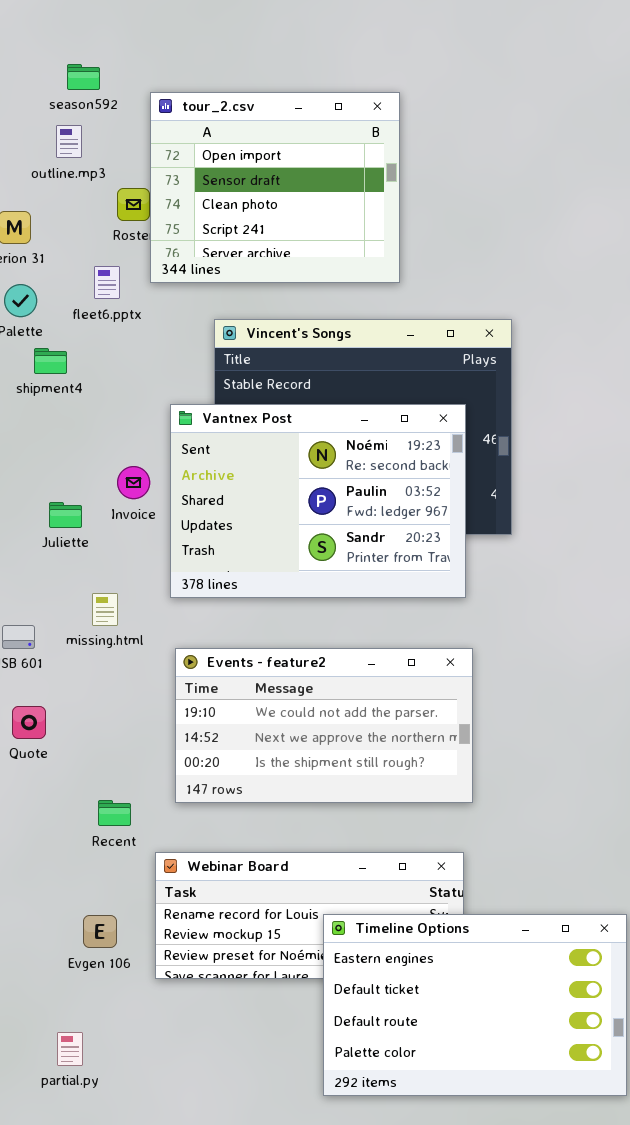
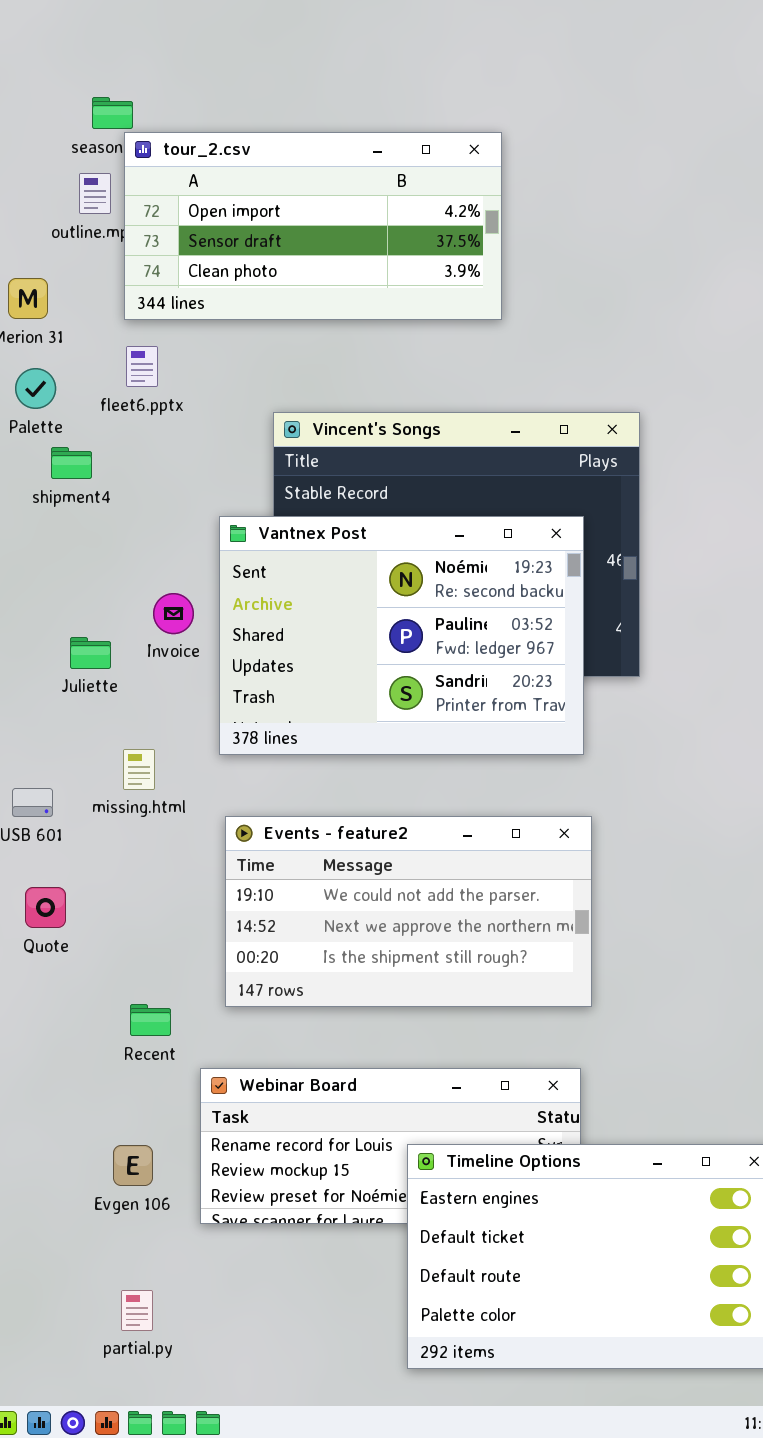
tour_2.csv: [150,92,400,283] -> [124,132,502,320], resized
partial.py: [57,1032,83,1066] -> [121,1290,153,1331], moved

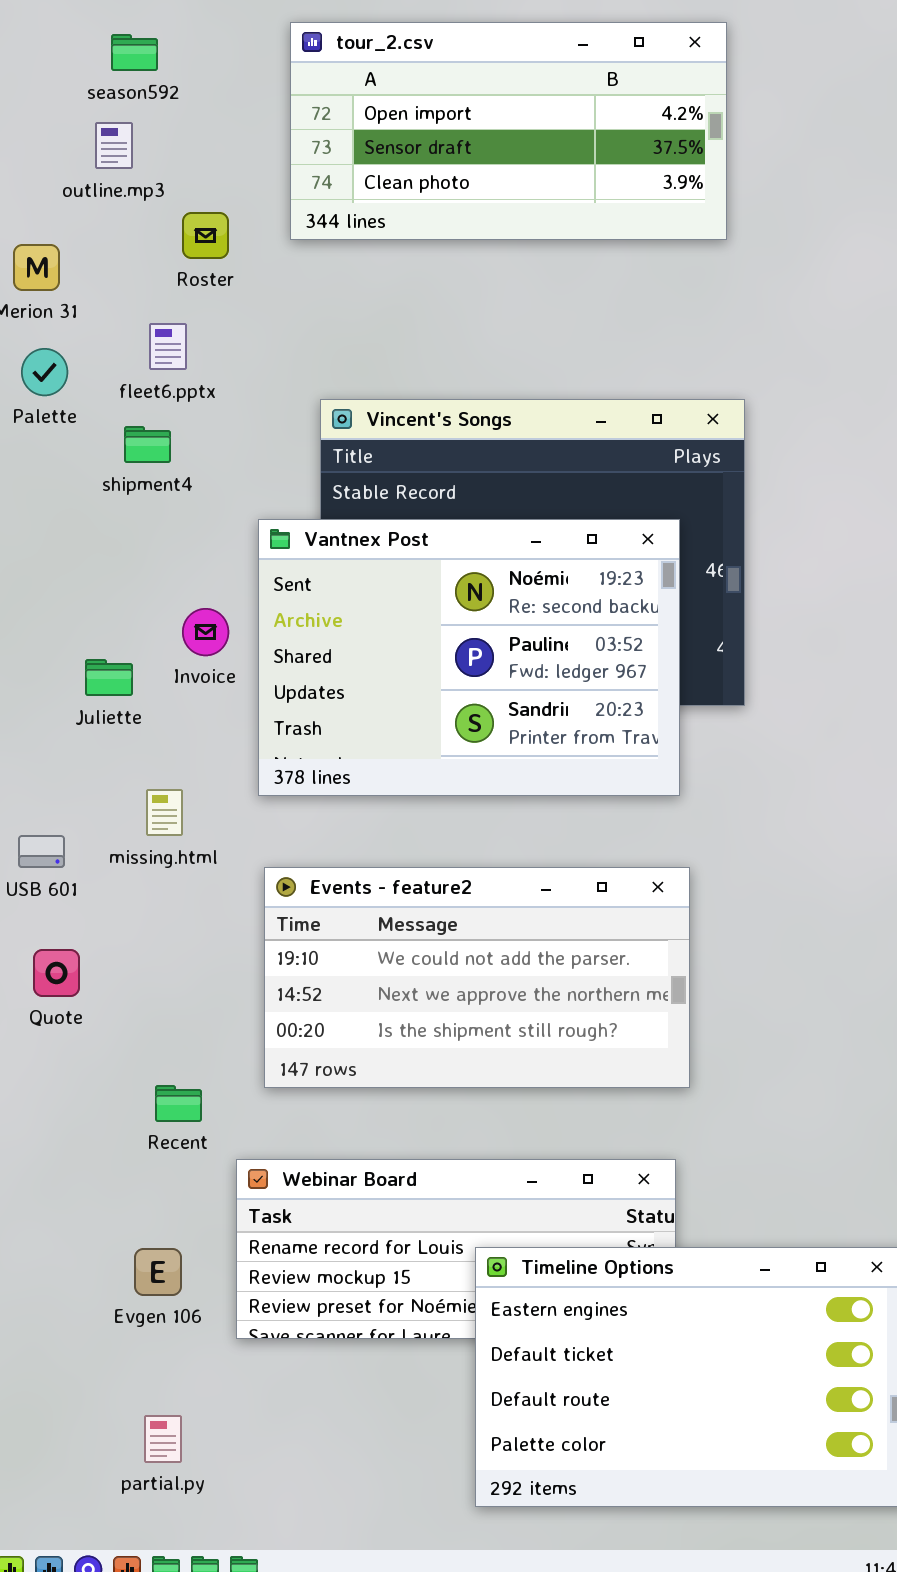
tour_2.csv: [124,132,502,320] -> [290,22,727,240], moved
shipment4: [51,447,92,479] -> [124,426,171,463], moved

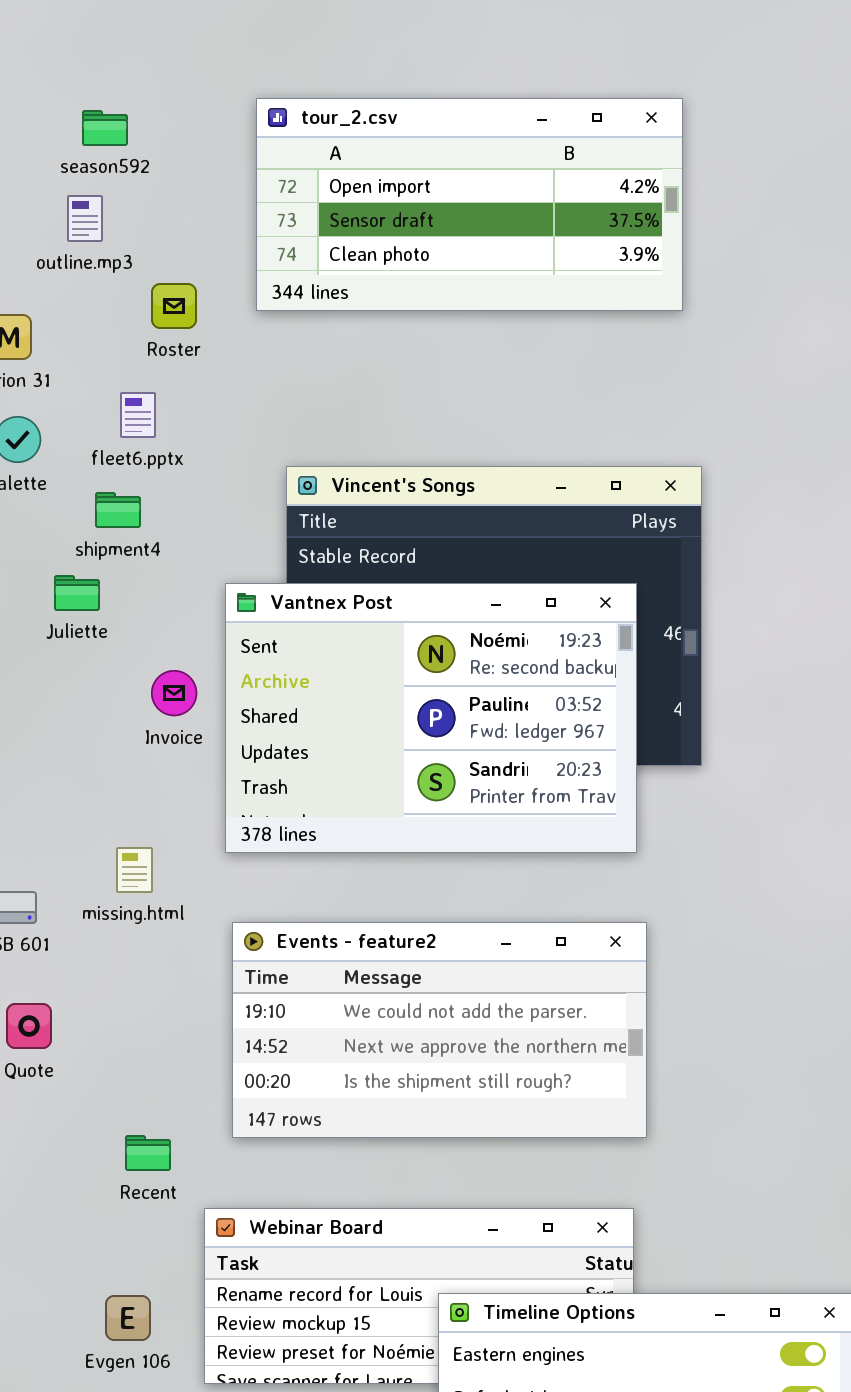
Juliette: [85,659,133,696] -> [54,575,100,611], moved

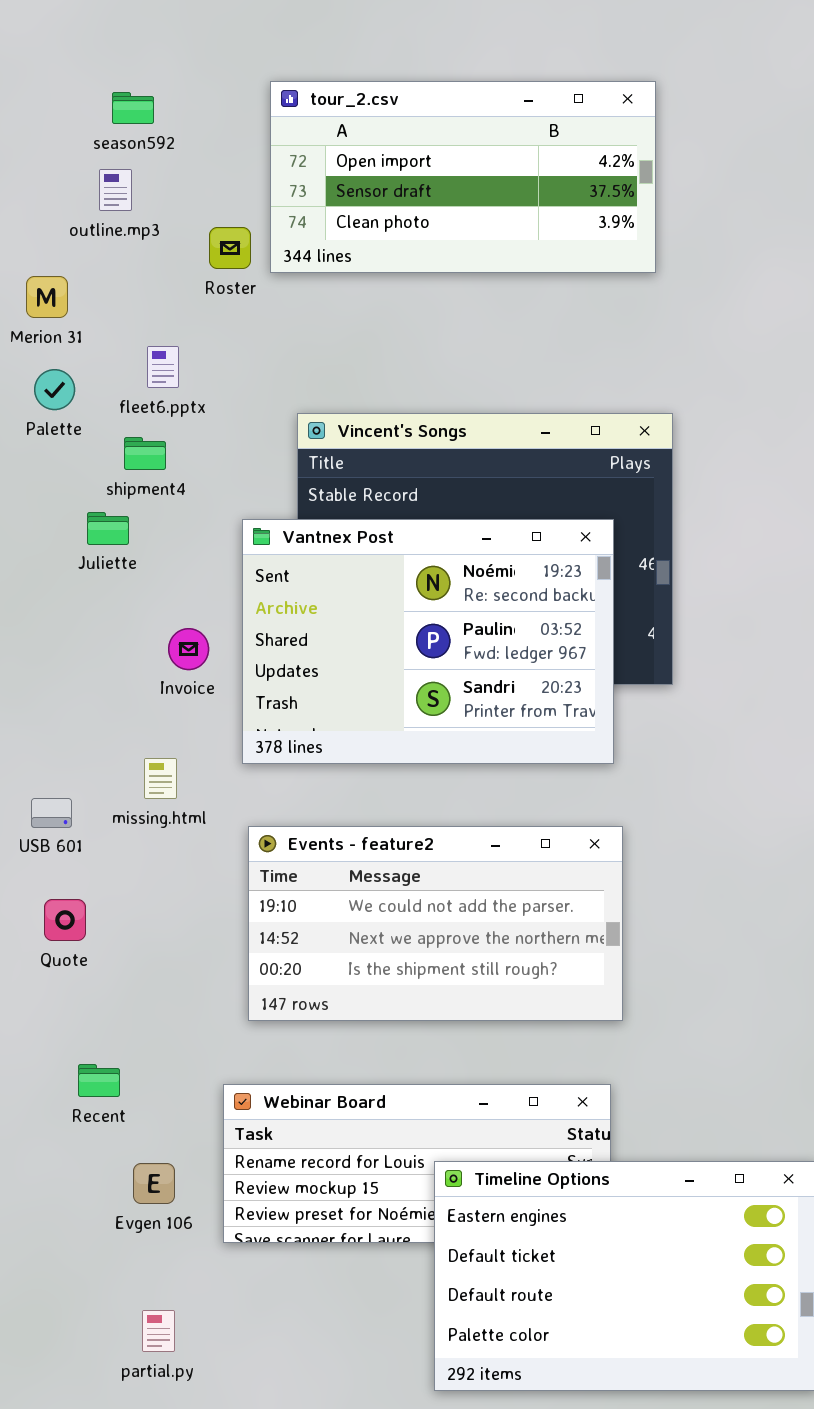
Roster: [151,283,197,329] -> [209,227,251,269], moved
Invoice: [151,670,197,716] -> [168,628,209,670], moved
Recent: [125,1135,171,1171] -> [78,1064,120,1097], moved

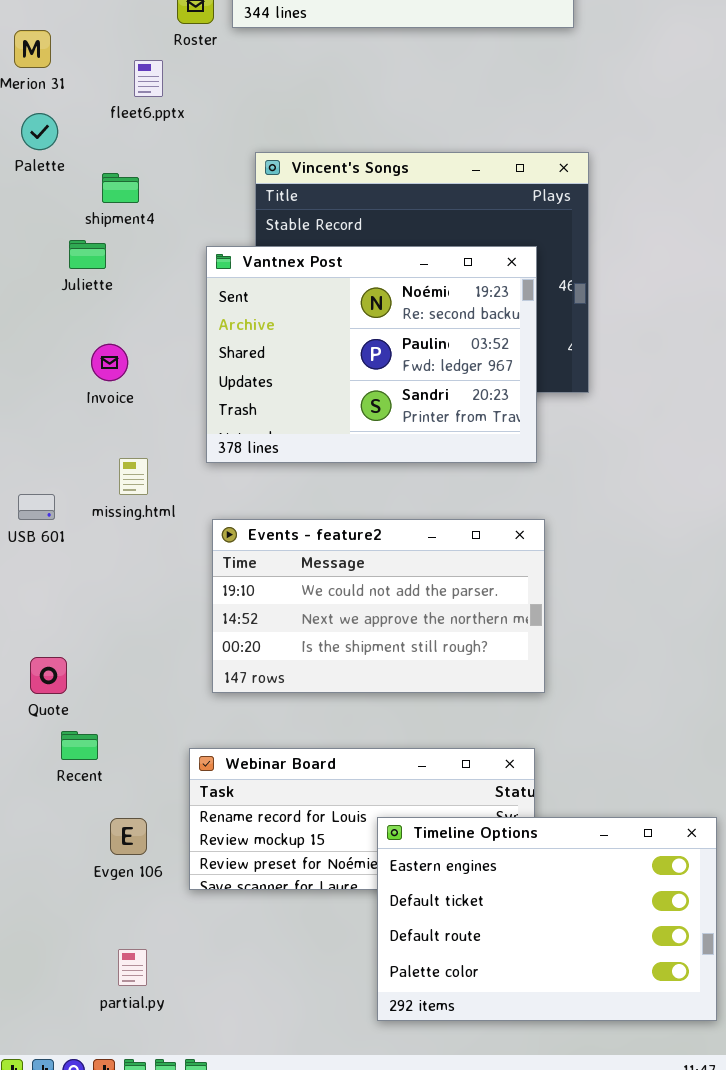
fleet6.pptx: [147,346,179,388] -> [134,60,163,97], moved
Invoice: [168,628,209,670] -> [91,344,128,381], moved
Quote: [44,899,86,941] -> [30,657,67,694], moved

